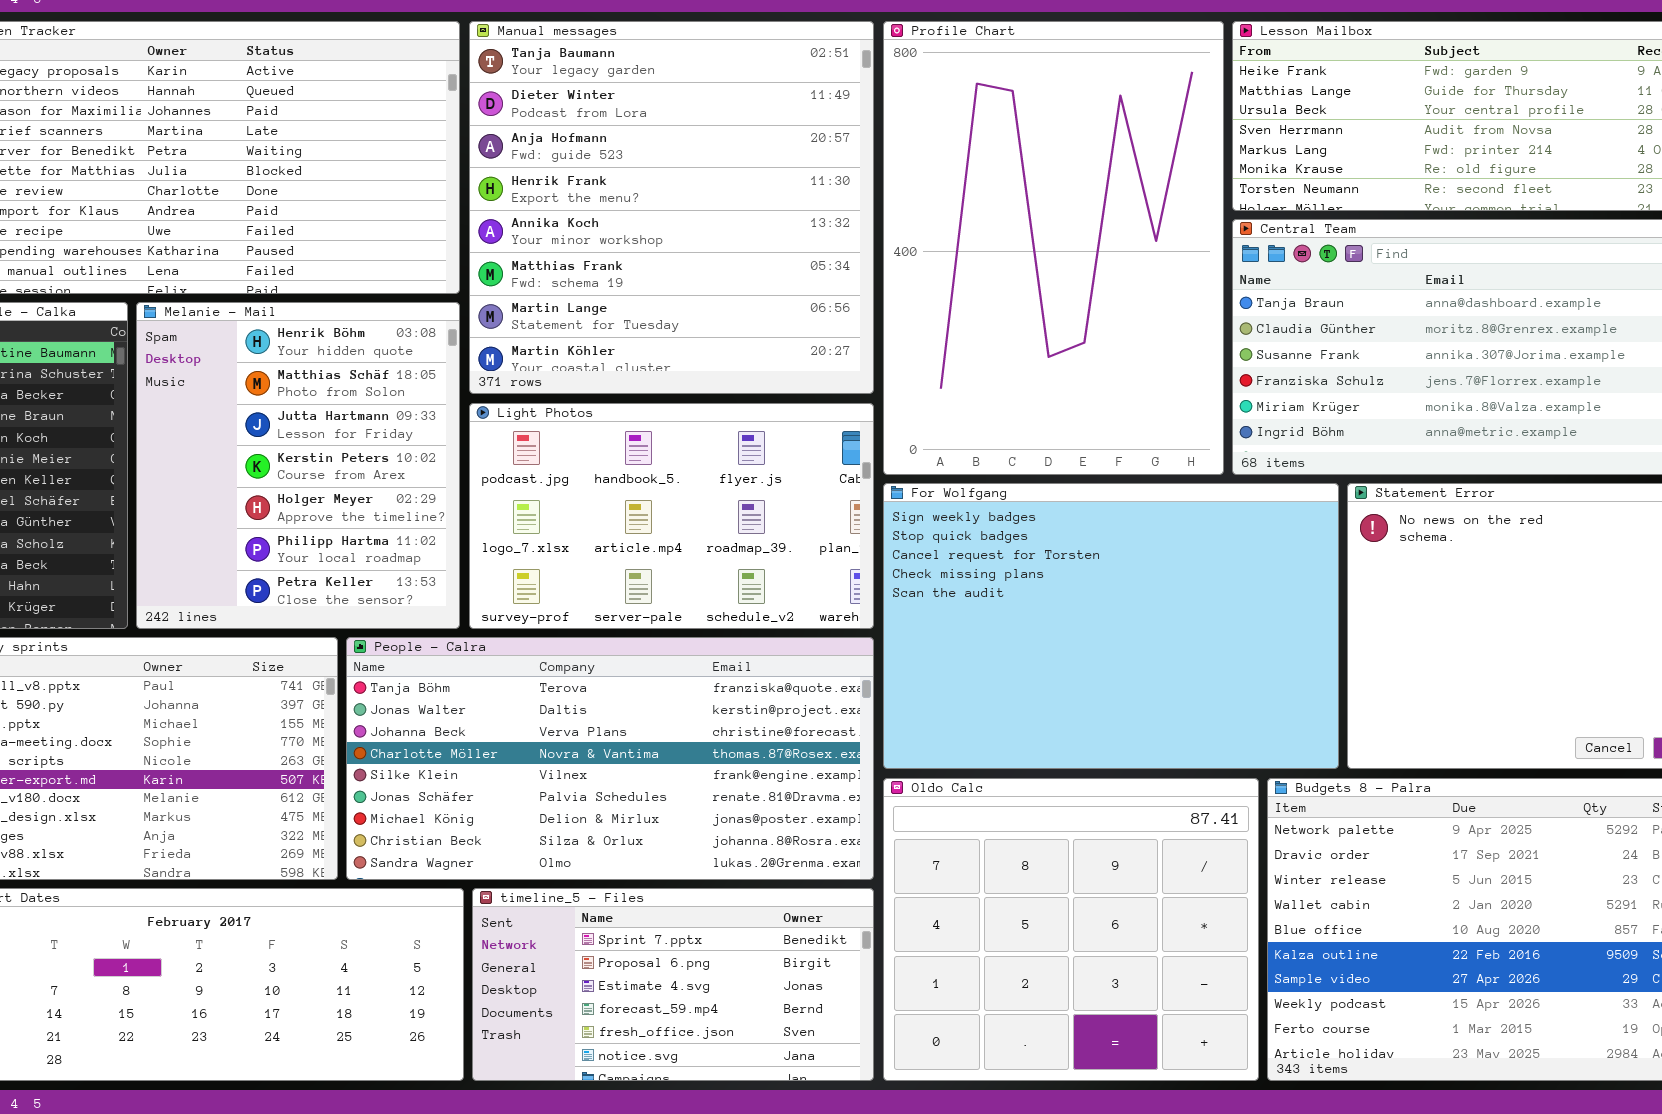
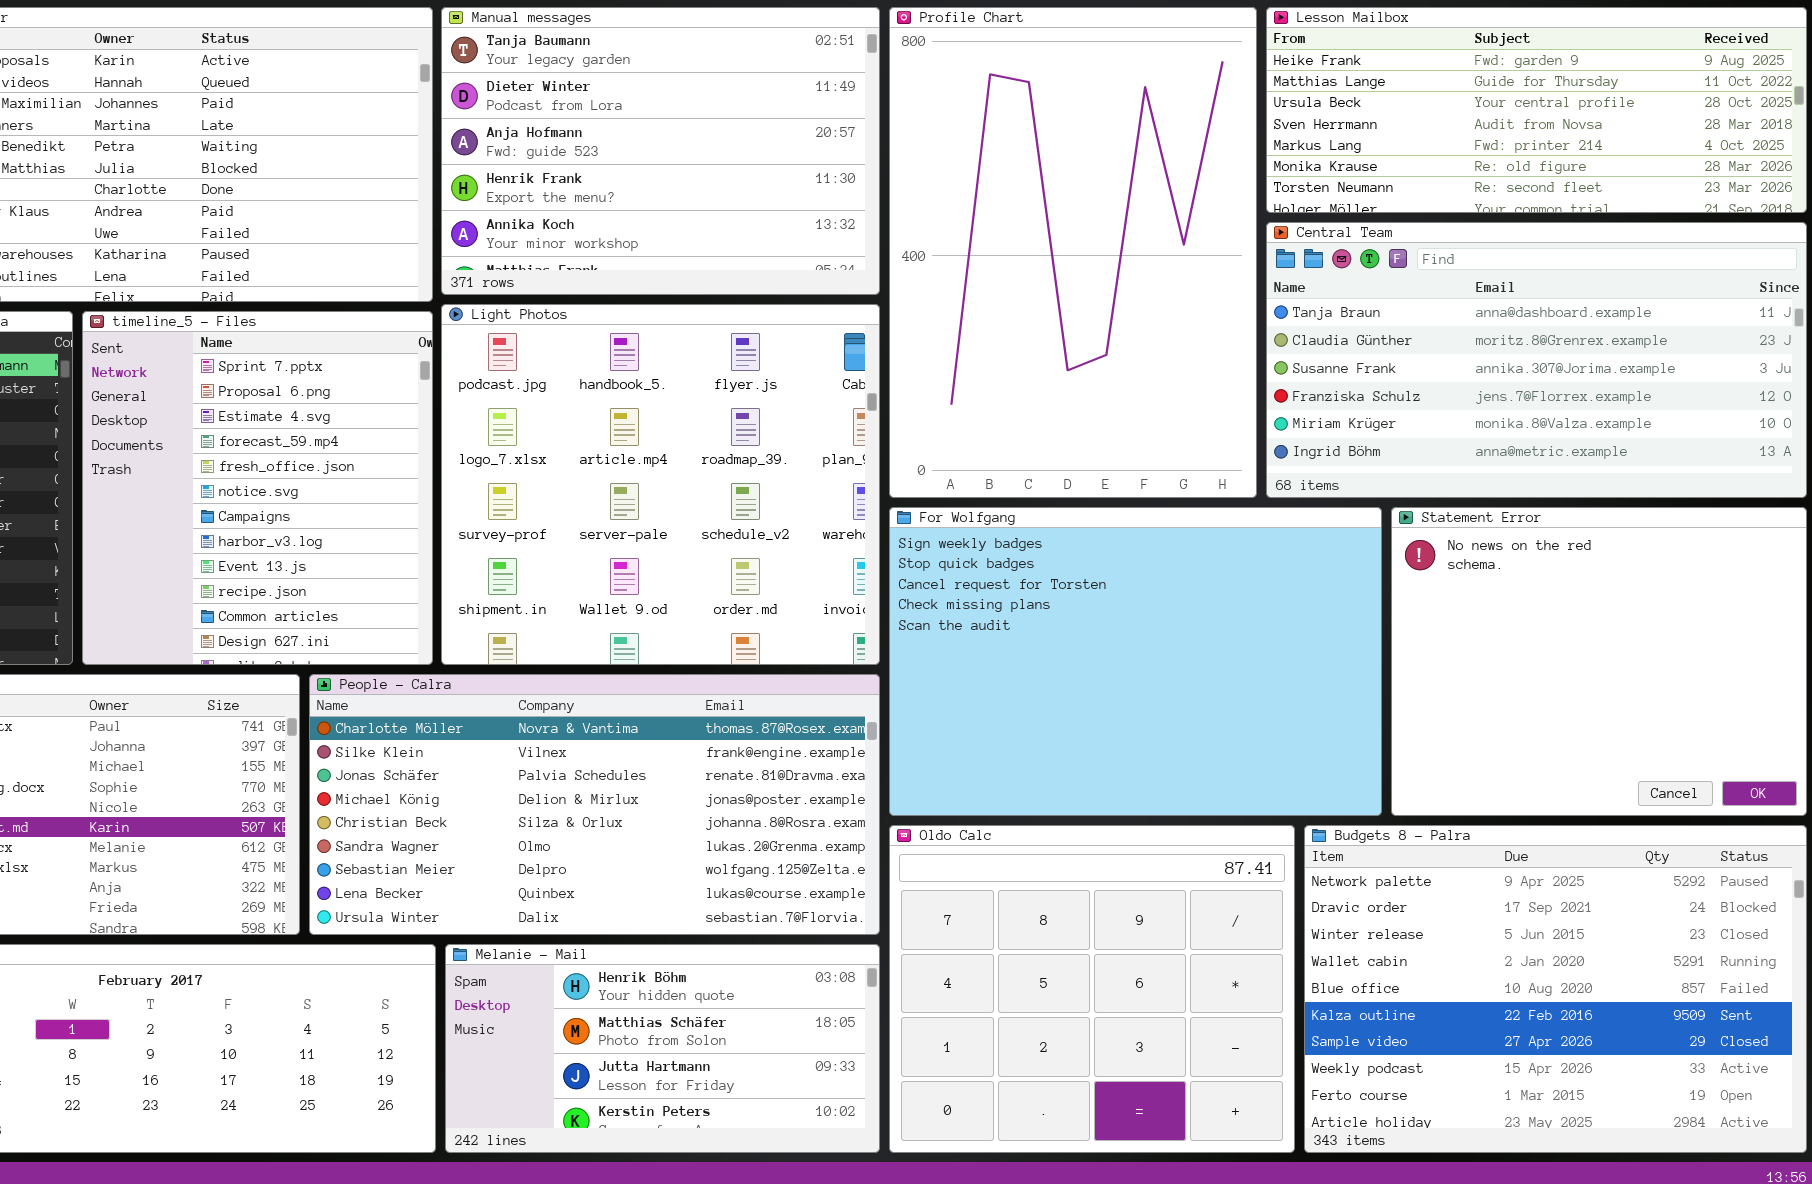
Manual messages: [469,21,874,394] -> [441,7,880,295], resized
Melanie - Mail: [136,302,460,629] -> [445,944,880,1153], moved, resized
Light Photos: [469,403,874,629] -> [441,304,880,665], resized
People - Calra: [346,637,874,880] -> [309,674,880,935], scrolled down 3 rows
timeline_5 - Files: [472,888,874,1081] -> [82,311,433,665], moved, resized

